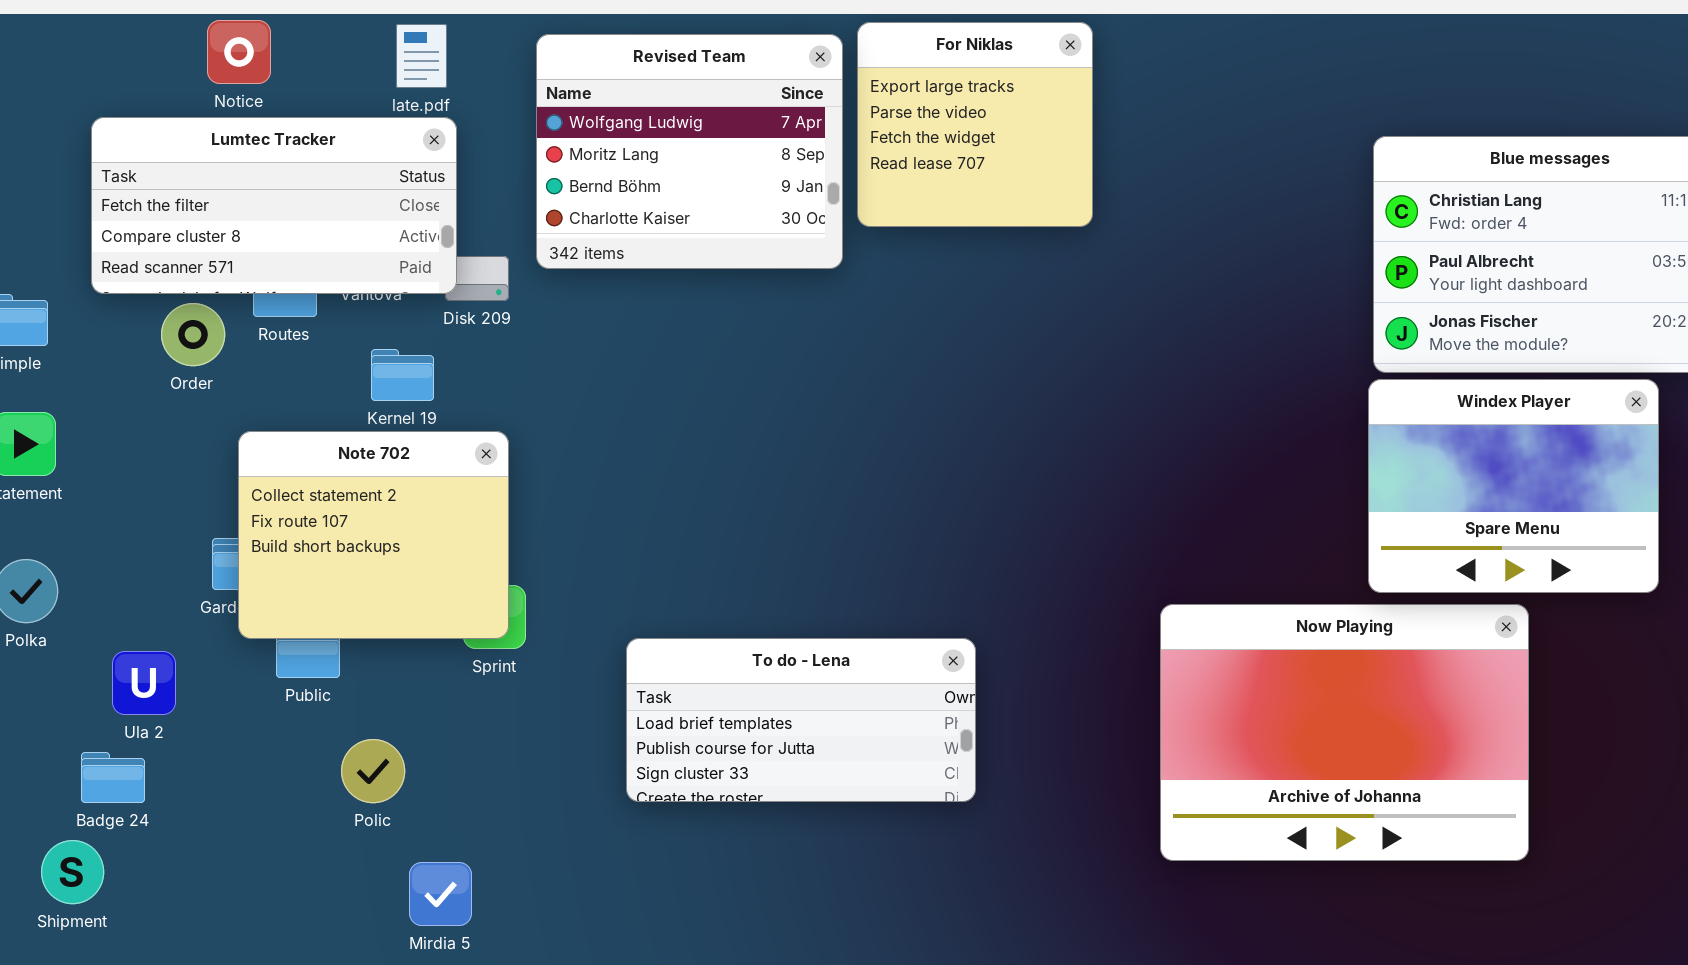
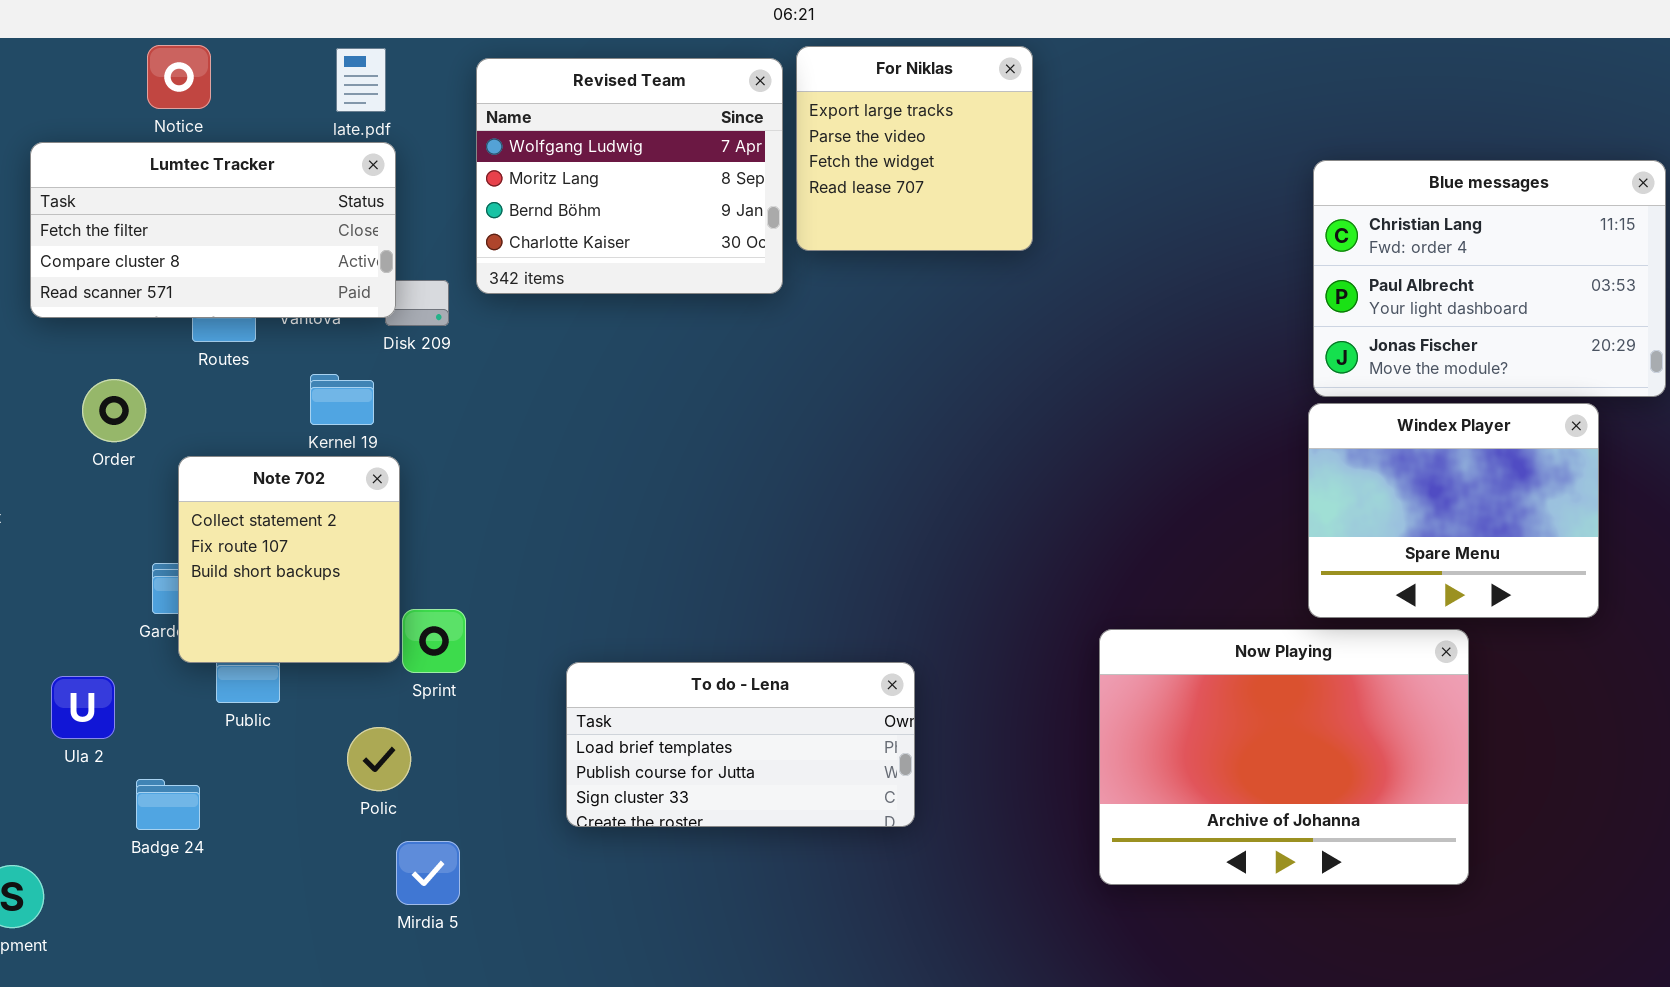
Order: [161,303,225,366] -> [82,379,146,442], moved
Note 702: [238,431,509,639] -> [178,456,400,663], resized
Polic: [341,739,405,803] -> [347,727,411,791], moved
Badge 24: [81,752,145,803] -> [136,779,200,830], moved
Mirdia 5: [409,862,472,926] -> [396,841,460,905], moved

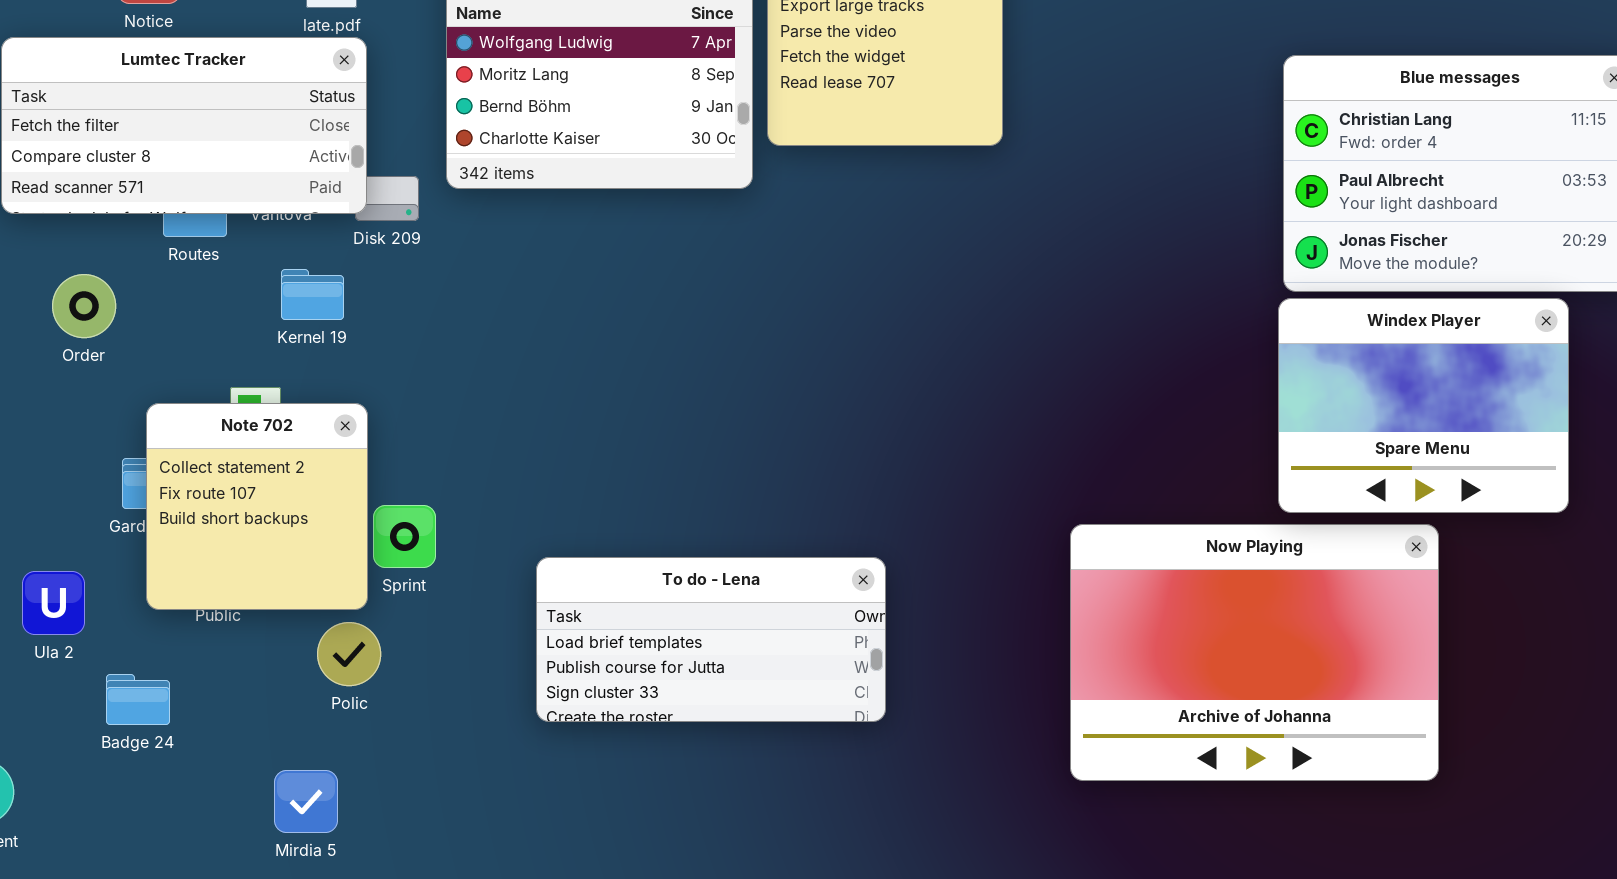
Note 702: [178,456,400,663] -> [146,403,368,610], moved
Mirdia 5: [396,841,460,905] -> [274,770,338,833], moved

